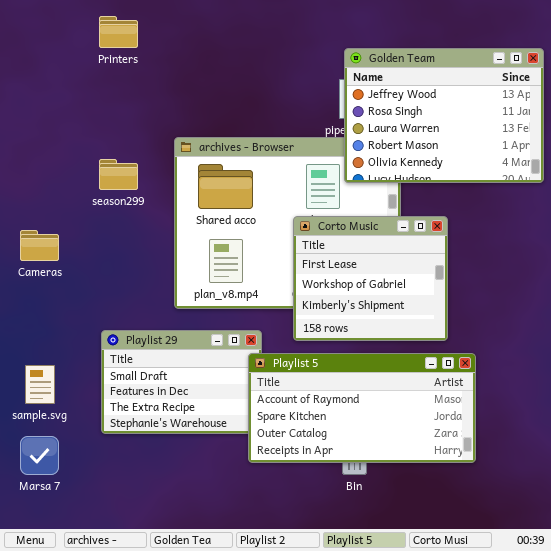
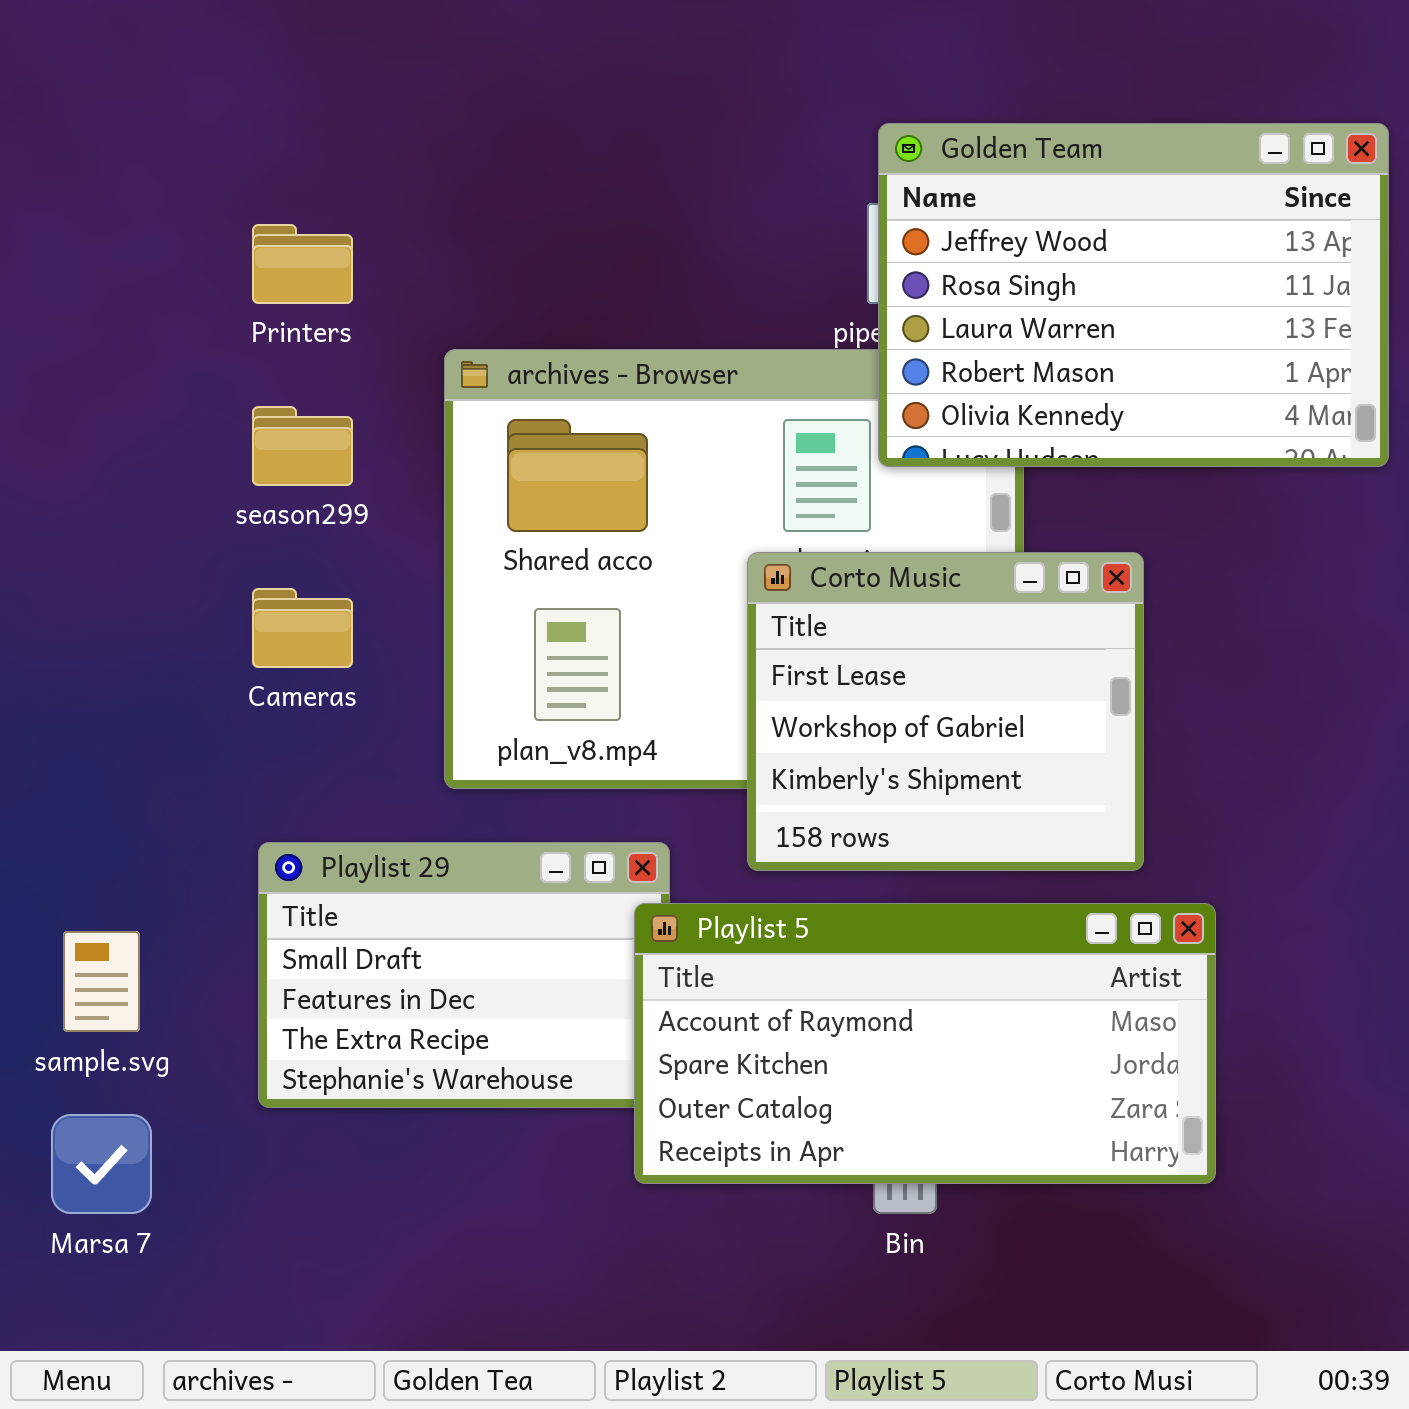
Printers: [99,16,138,48] -> [252,224,353,304], moved
Cameras: [20,230,59,261] -> [252,588,353,668], moved

